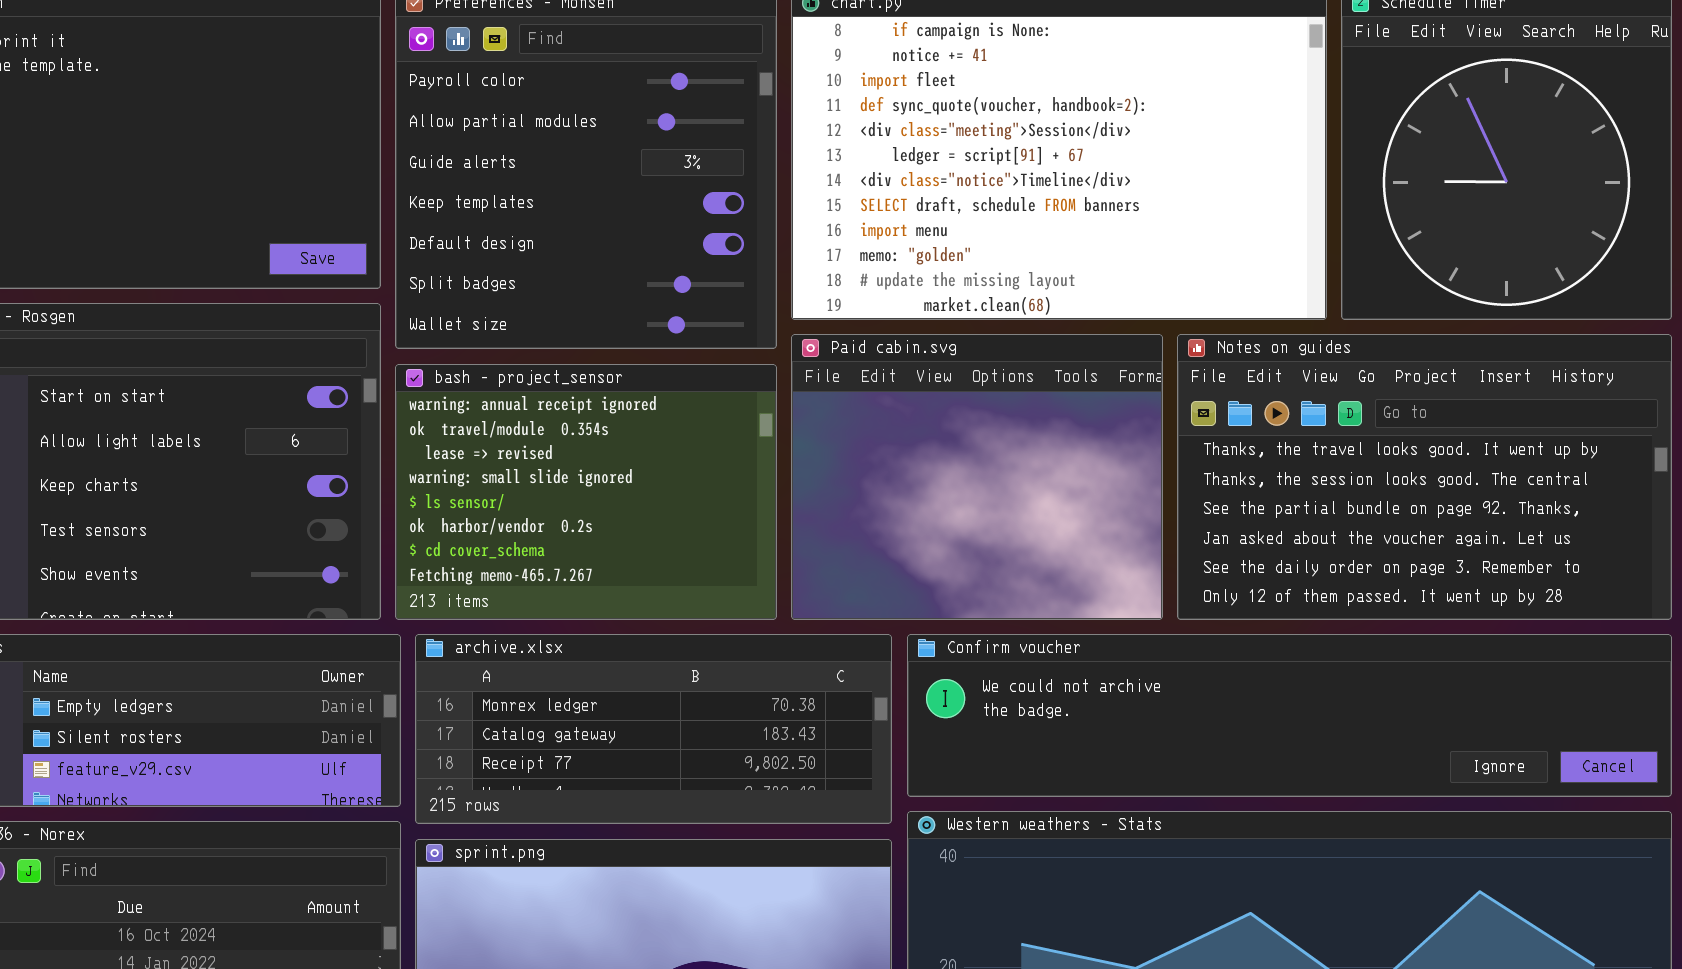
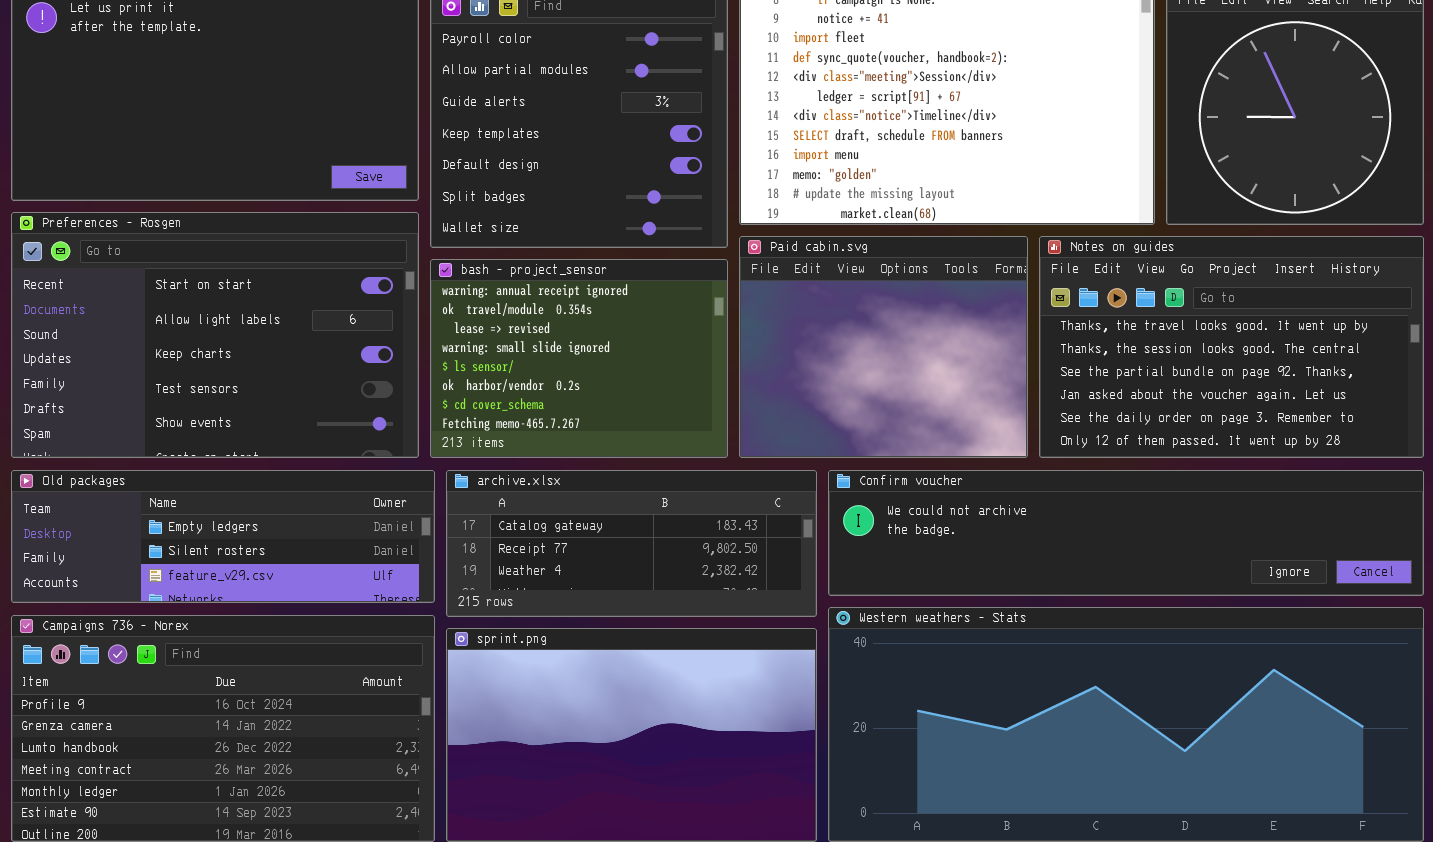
archive.xlsx: [415,634,892,824] -> [446,470,817,617], scrolled down 1 row

